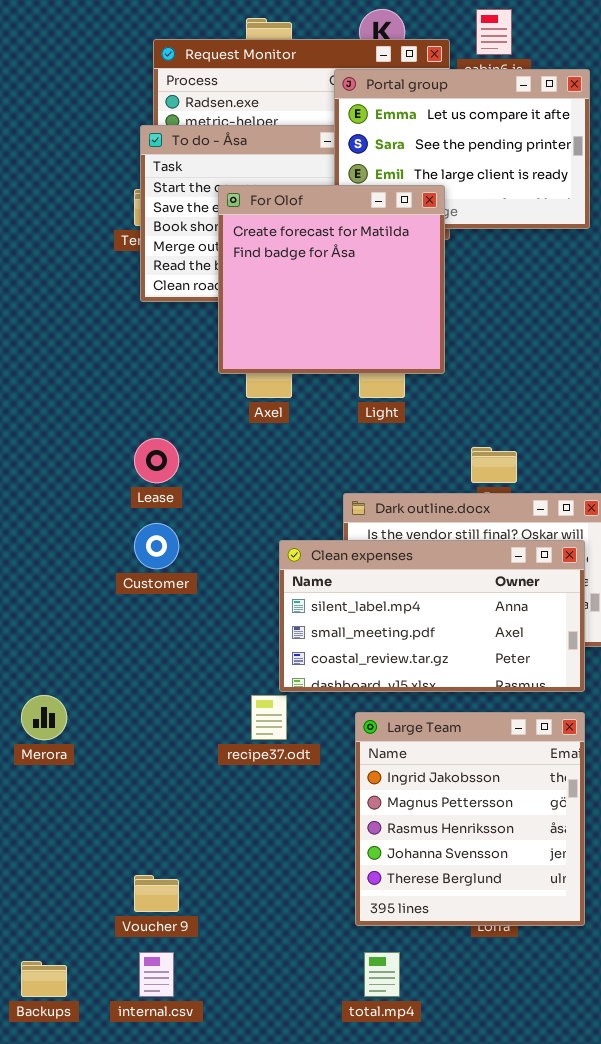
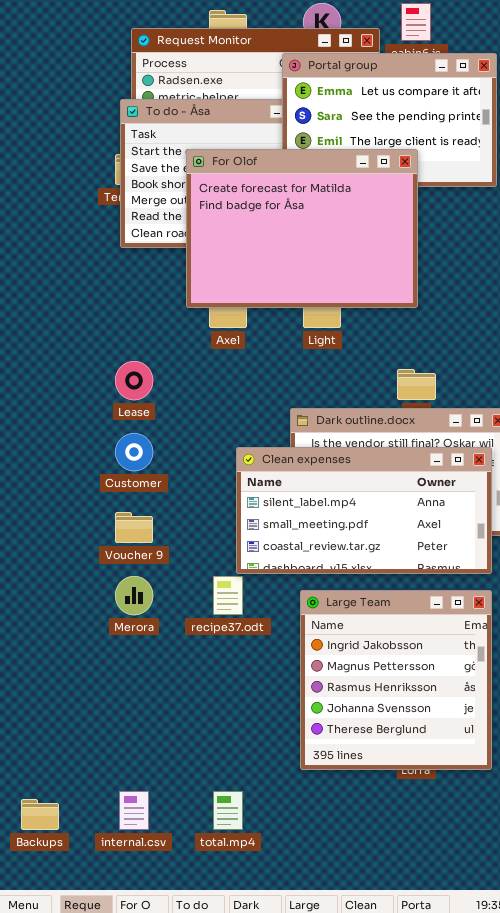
For Olof: [218,185,445,374] -> [186,149,418,308], resized
Merora: [21,695,67,740] -> [115,576,153,615], moved
Voucher 9: [134,875,179,912] -> [115,512,153,543], moved
total.mp4: [364,952,400,997] -> [213,791,243,830], moved

